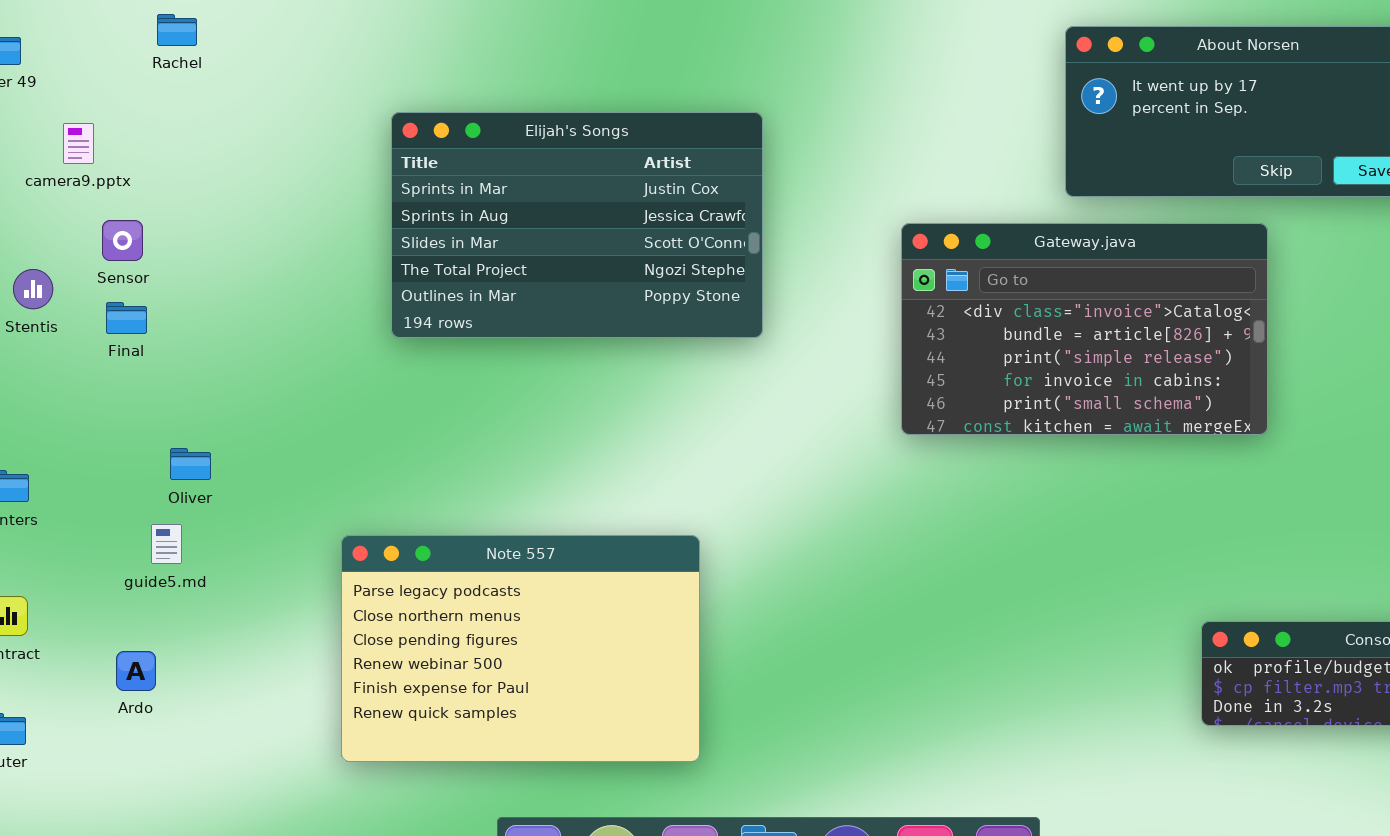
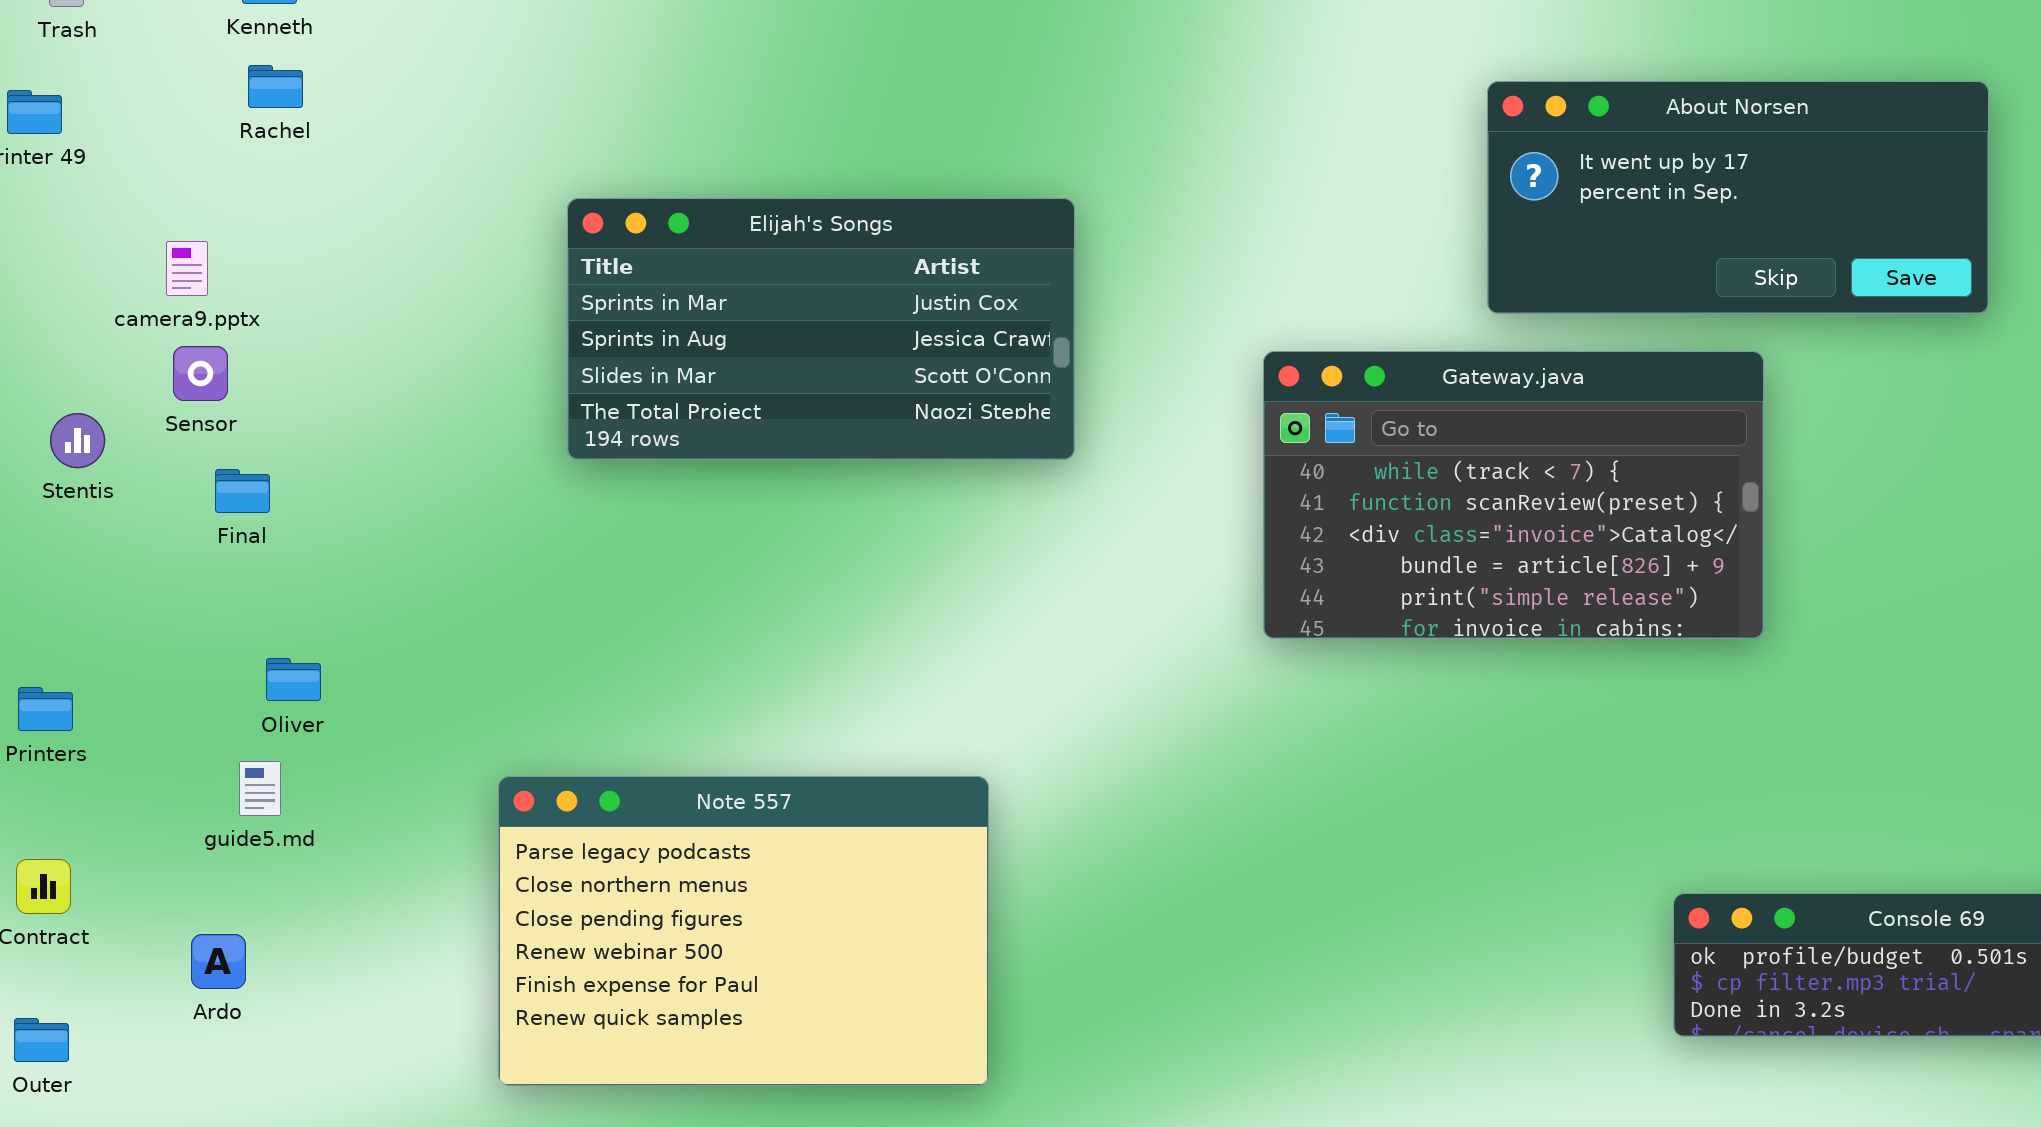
Elijah's Songs: [391,112,763,338] -> [567,198,1075,460], resized
camera9.pptx: [63,123,94,164] -> [166,241,208,296], moved
Gateway.java: [901,223,1268,435] -> [1263,351,1764,639], scrolled up 2 rows
Final: [106,302,147,334] -> [215,469,270,513], moved

